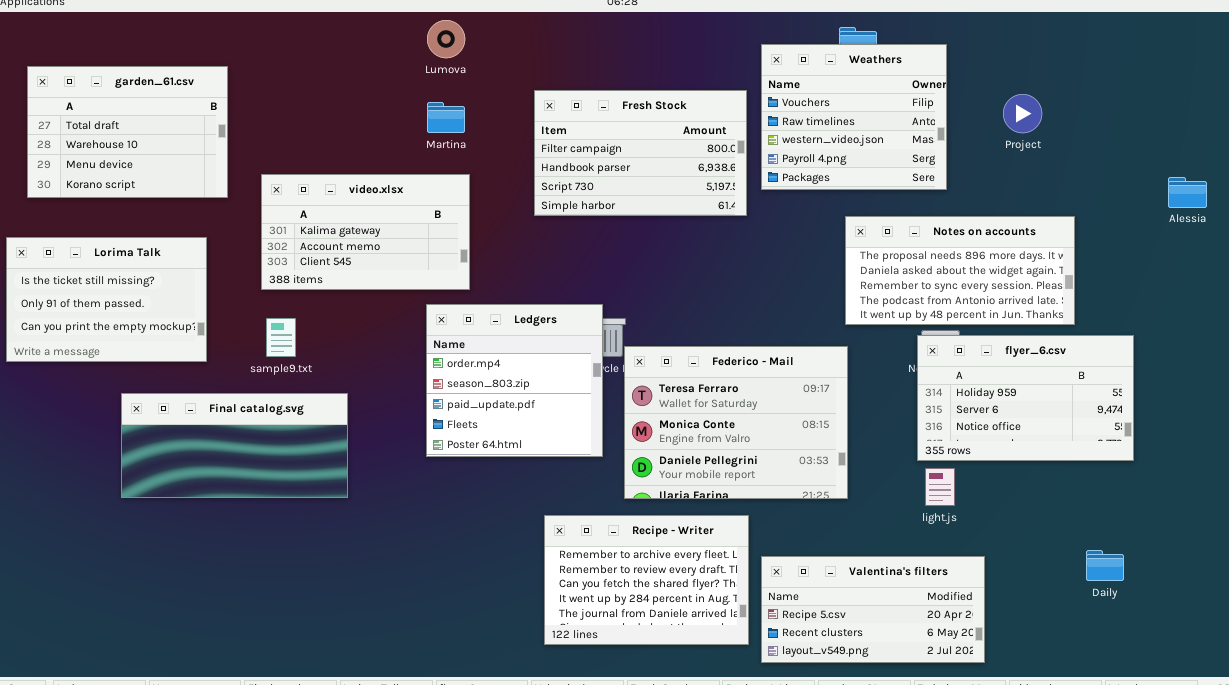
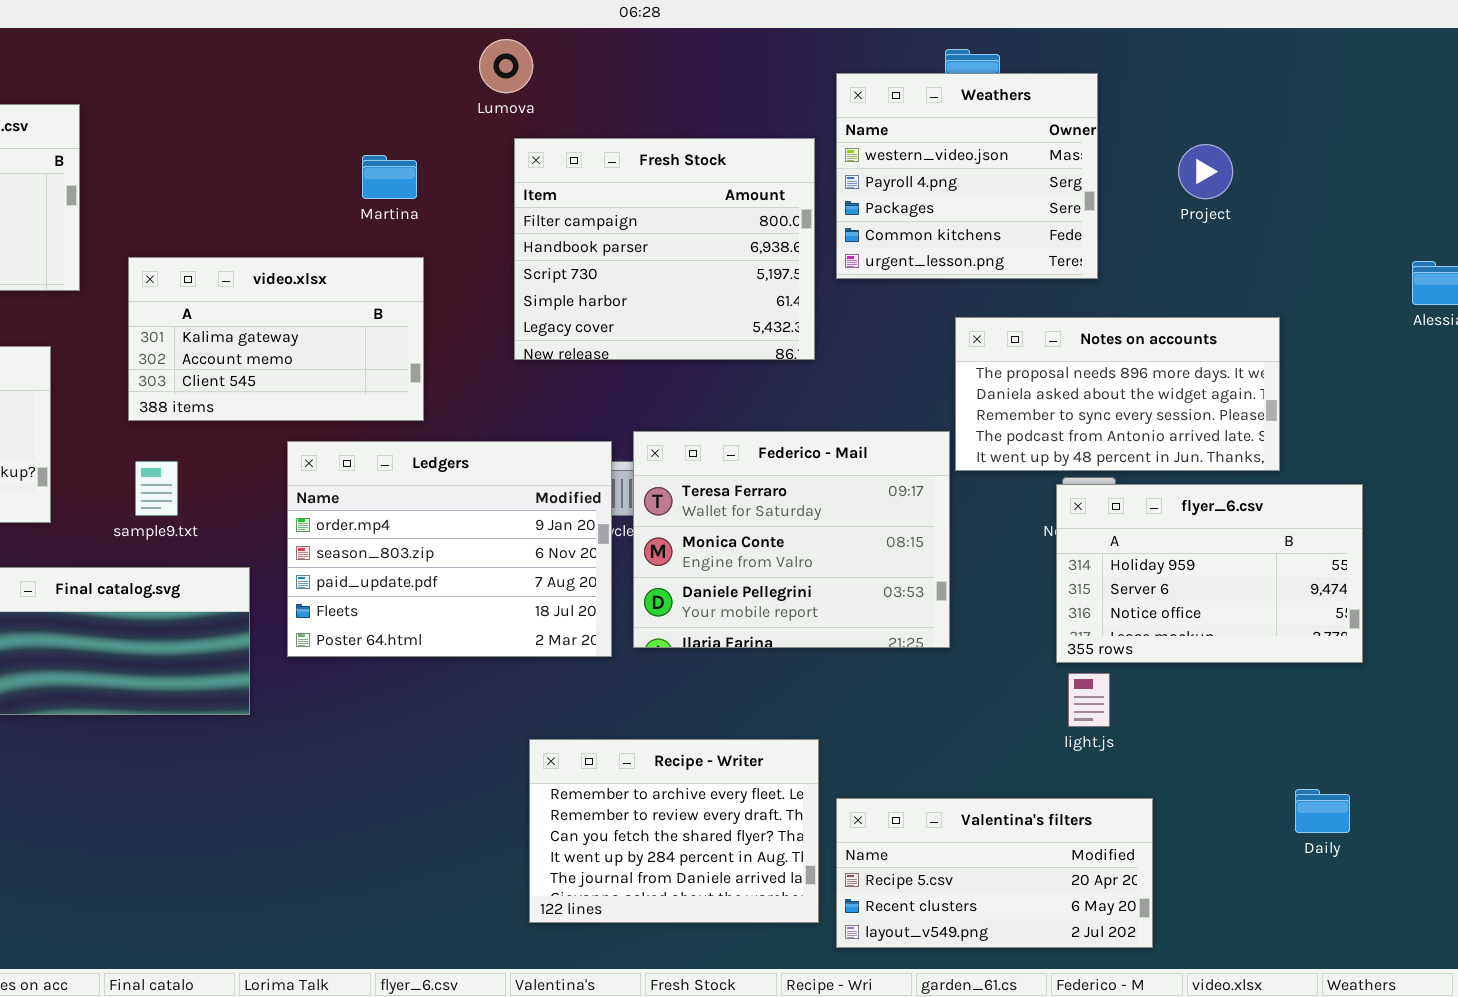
Lumova: [427,20,465,58] -> [479,39,533,93], moved
Weathers: [761,44,947,190] -> [836,73,1098,279], scrolled down 2 rows
Fresh Stock: [534,90,747,216] -> [514,138,815,360], resized
Ledgers: [426,304,603,457] -> [287,441,612,657], resized
Federico - Mail: [624,346,848,499] -> [633,431,950,648], moved

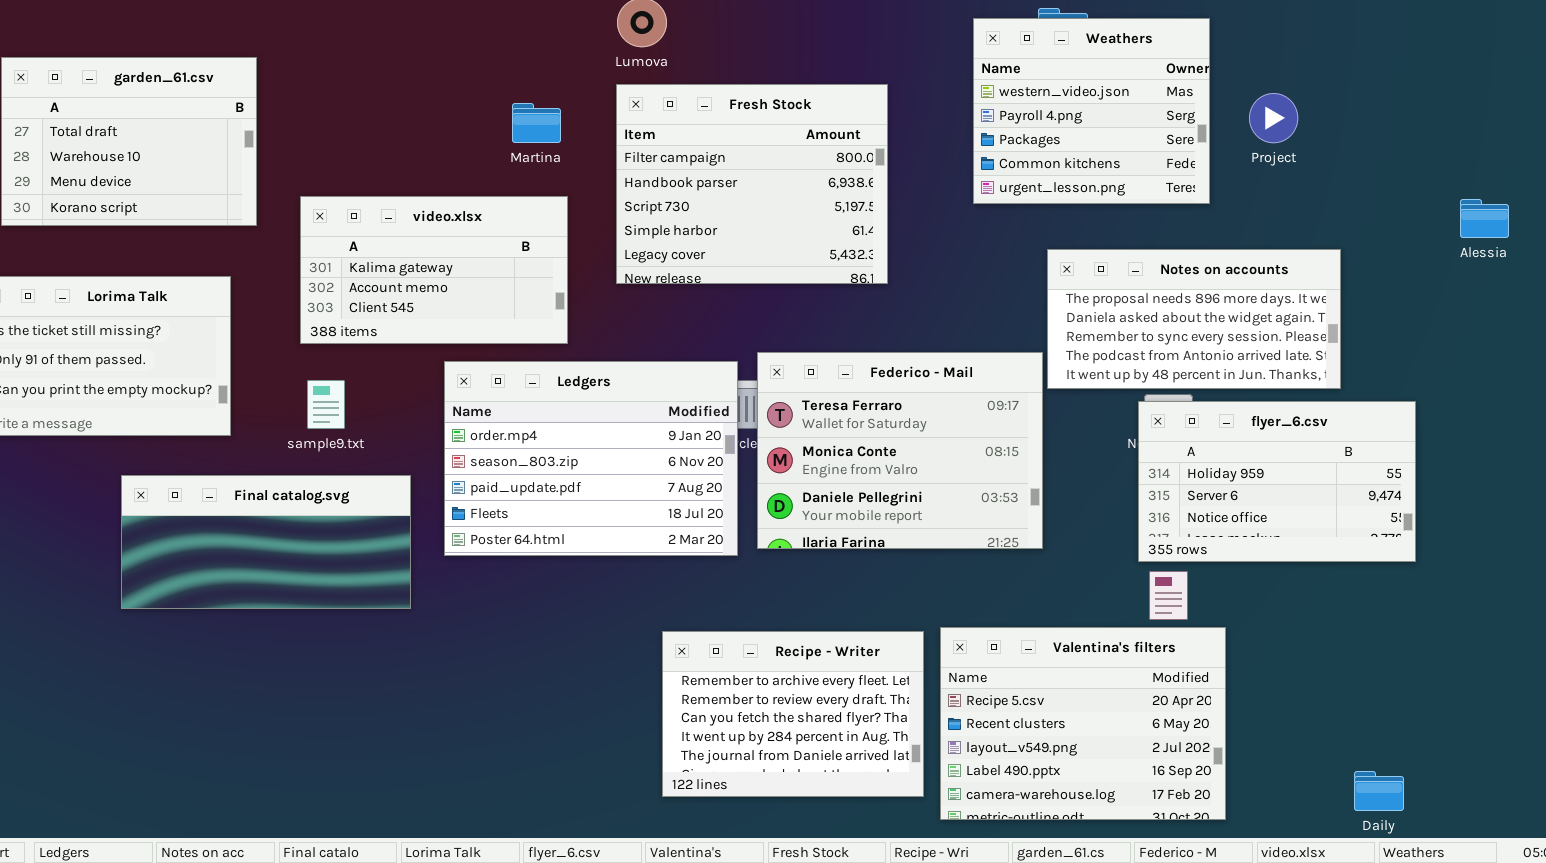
Weathers: [836,73,1098,279] -> [973,18,1210,204], moved
Fresh Stock: [514,138,815,360] -> [616,84,888,284], moved
Daily: [1295,789,1350,833] -> [1354,771,1404,811], moved
Valentina's filters: [836,798,1153,948] -> [940,627,1226,820], resized

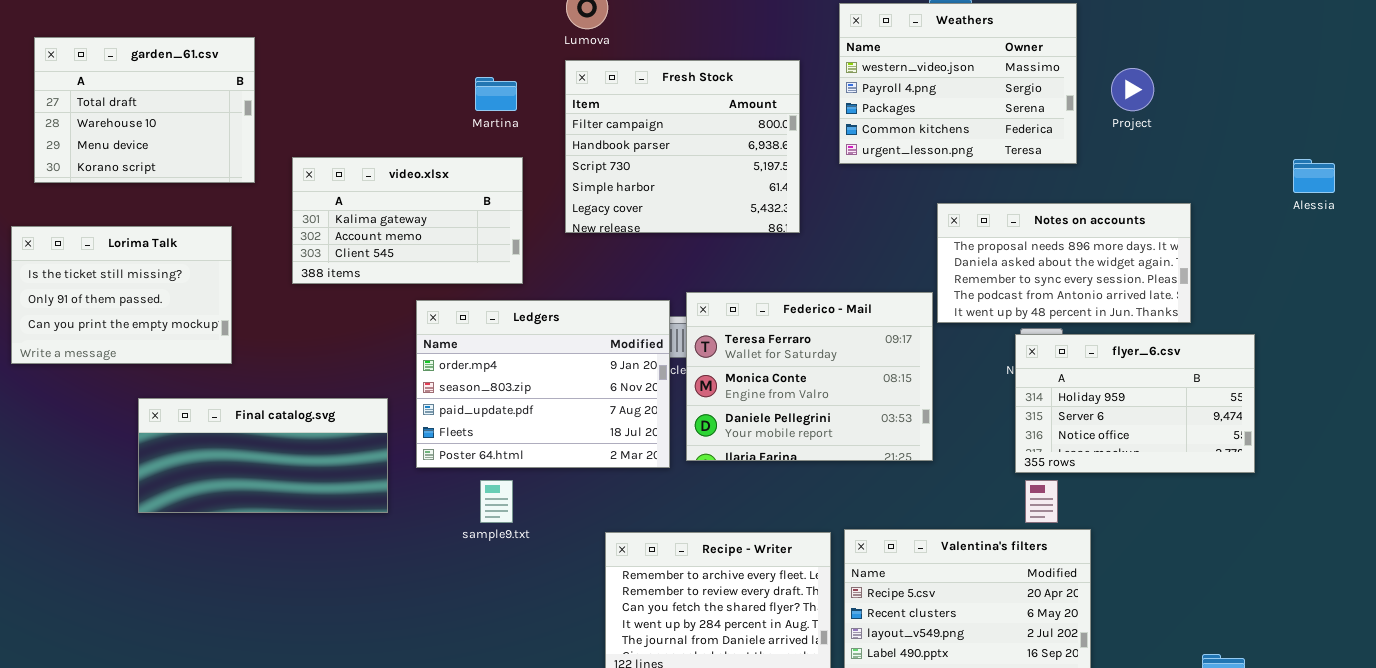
Weathers: [973,18,1210,204] -> [839,3,1077,164], resized
sample9.txt: [307,380,345,429] -> [480,480,513,523], moved

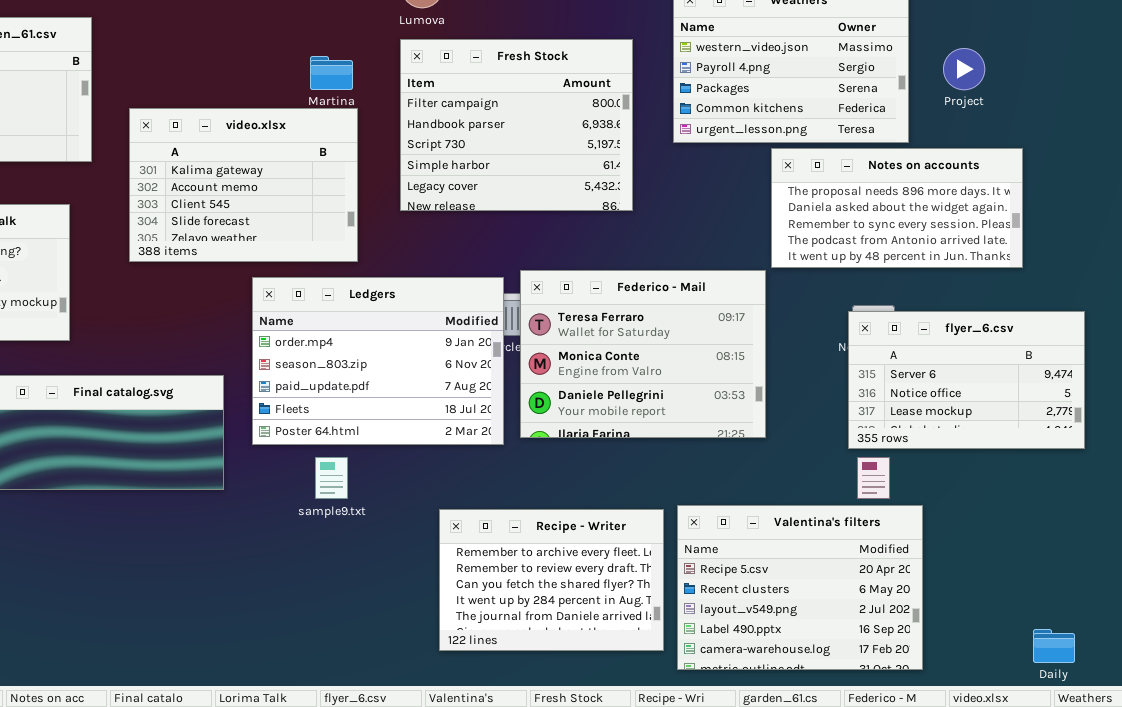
video.xlsx: [292,157,523,284] -> [129,108,358,262], resized
Notes on accounts: [937,203,1191,323] -> [771,148,1023,268], moved
flyer_6.csv: [1015,334,1255,473] -> [848,311,1085,449], scrolled down 1 row

